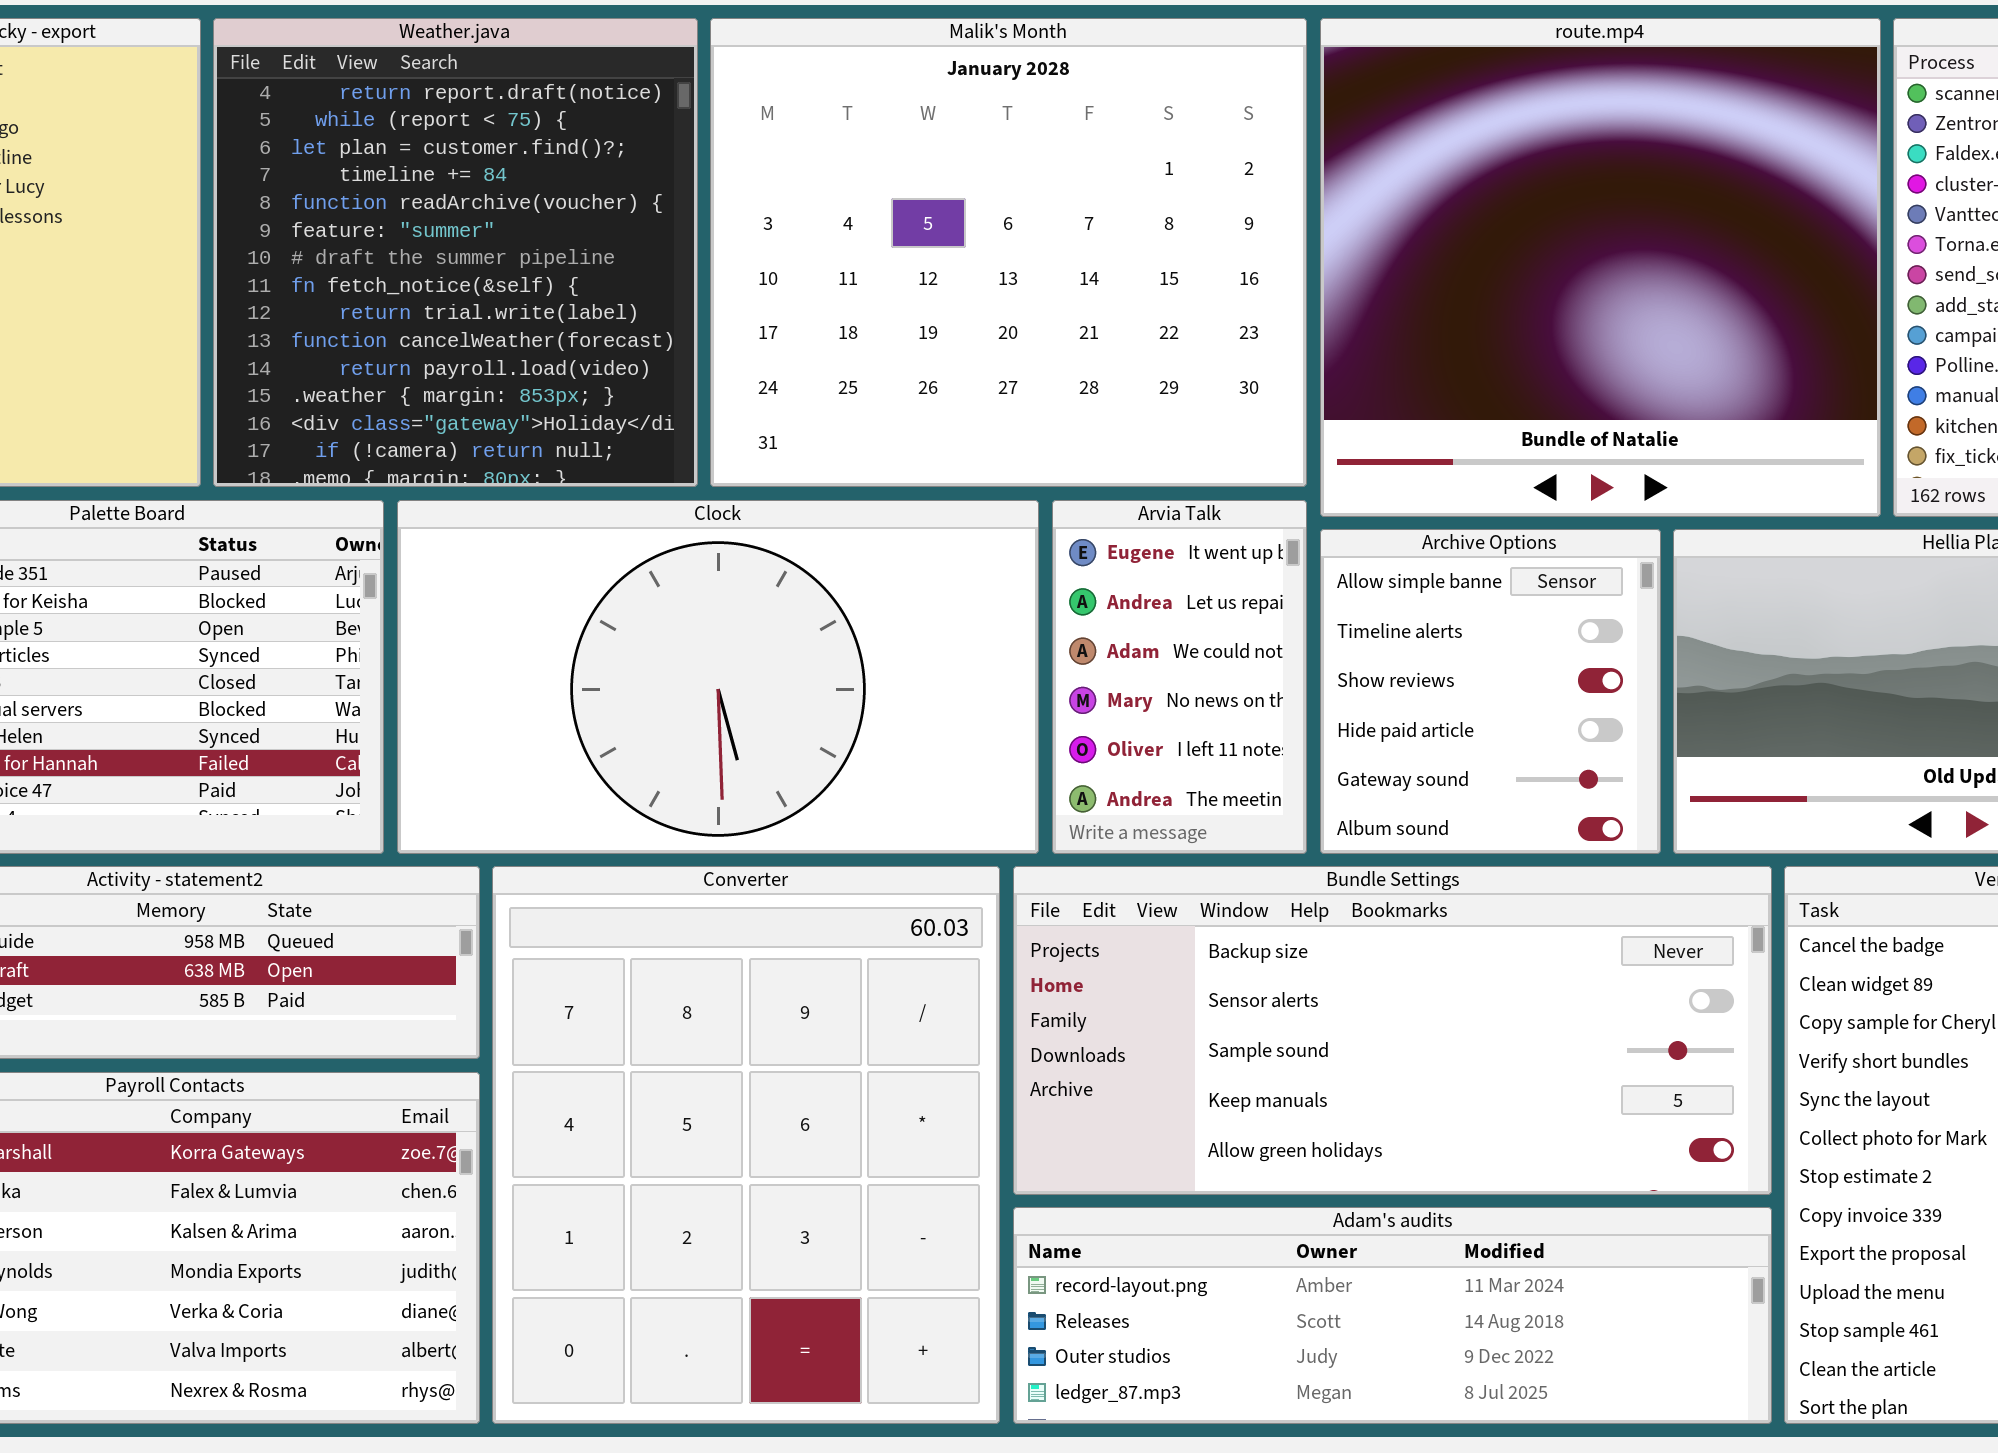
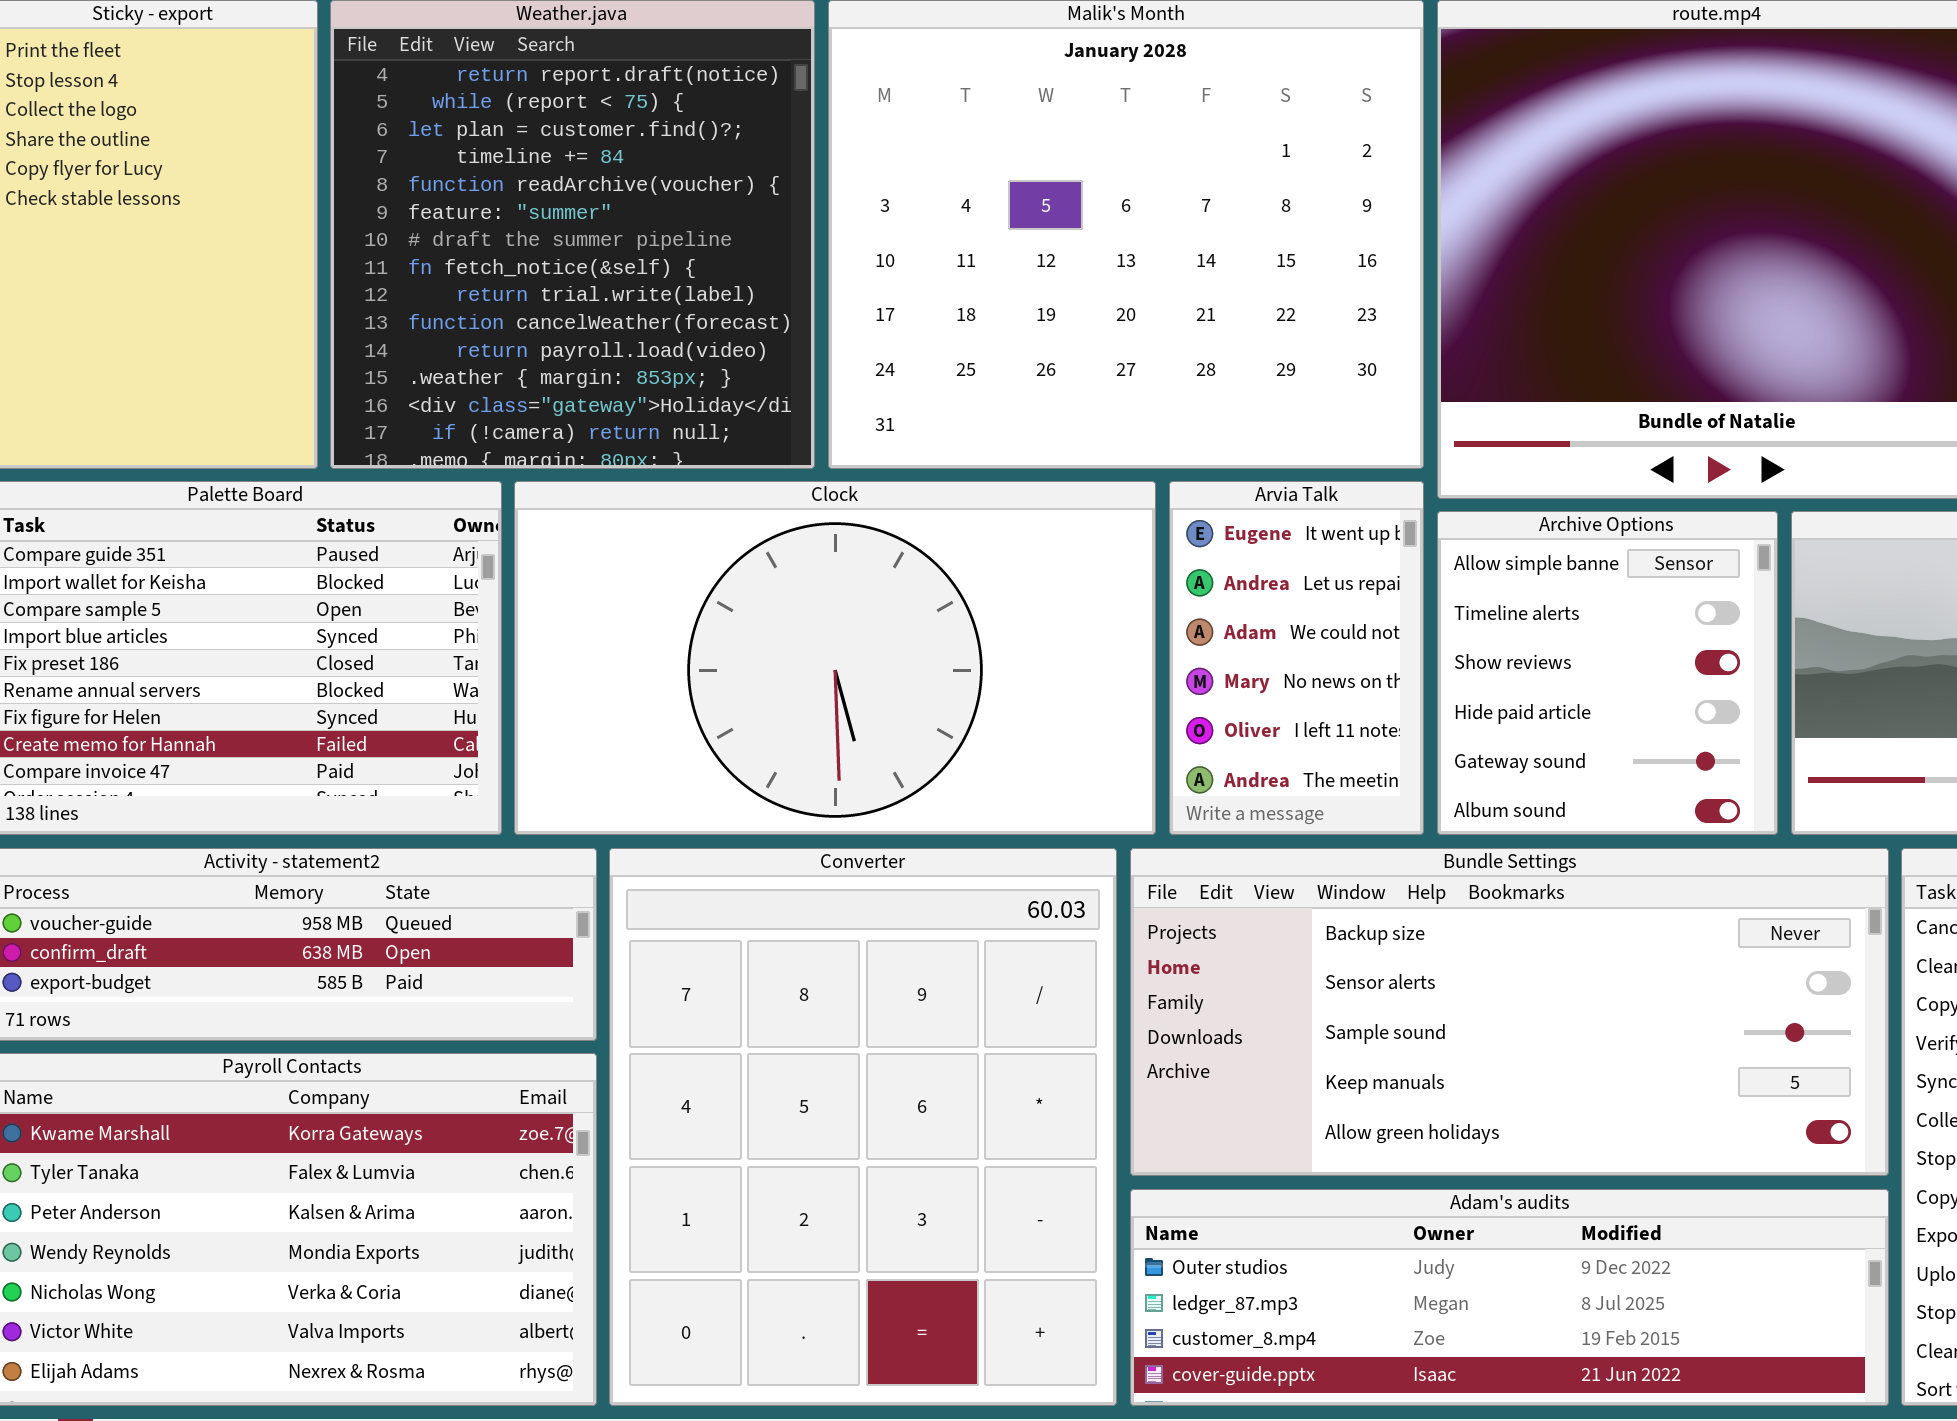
Adam's audits: [1013,1207,1772,1424] -> [1130,1189,1889,1406], scrolled down 2 rows

